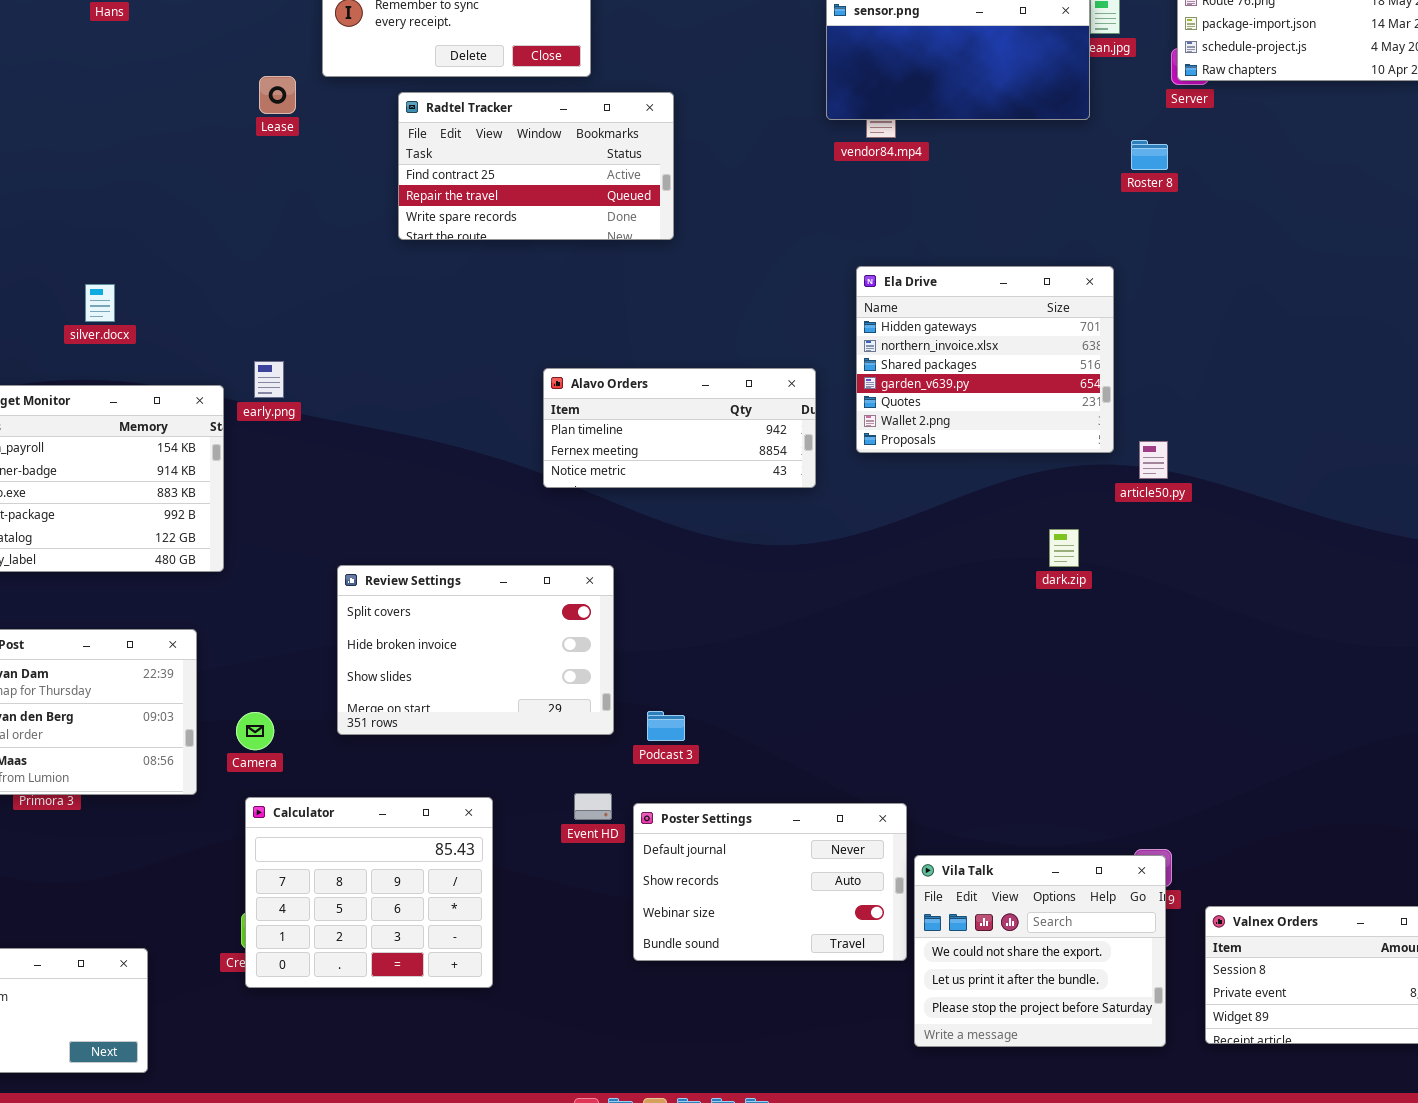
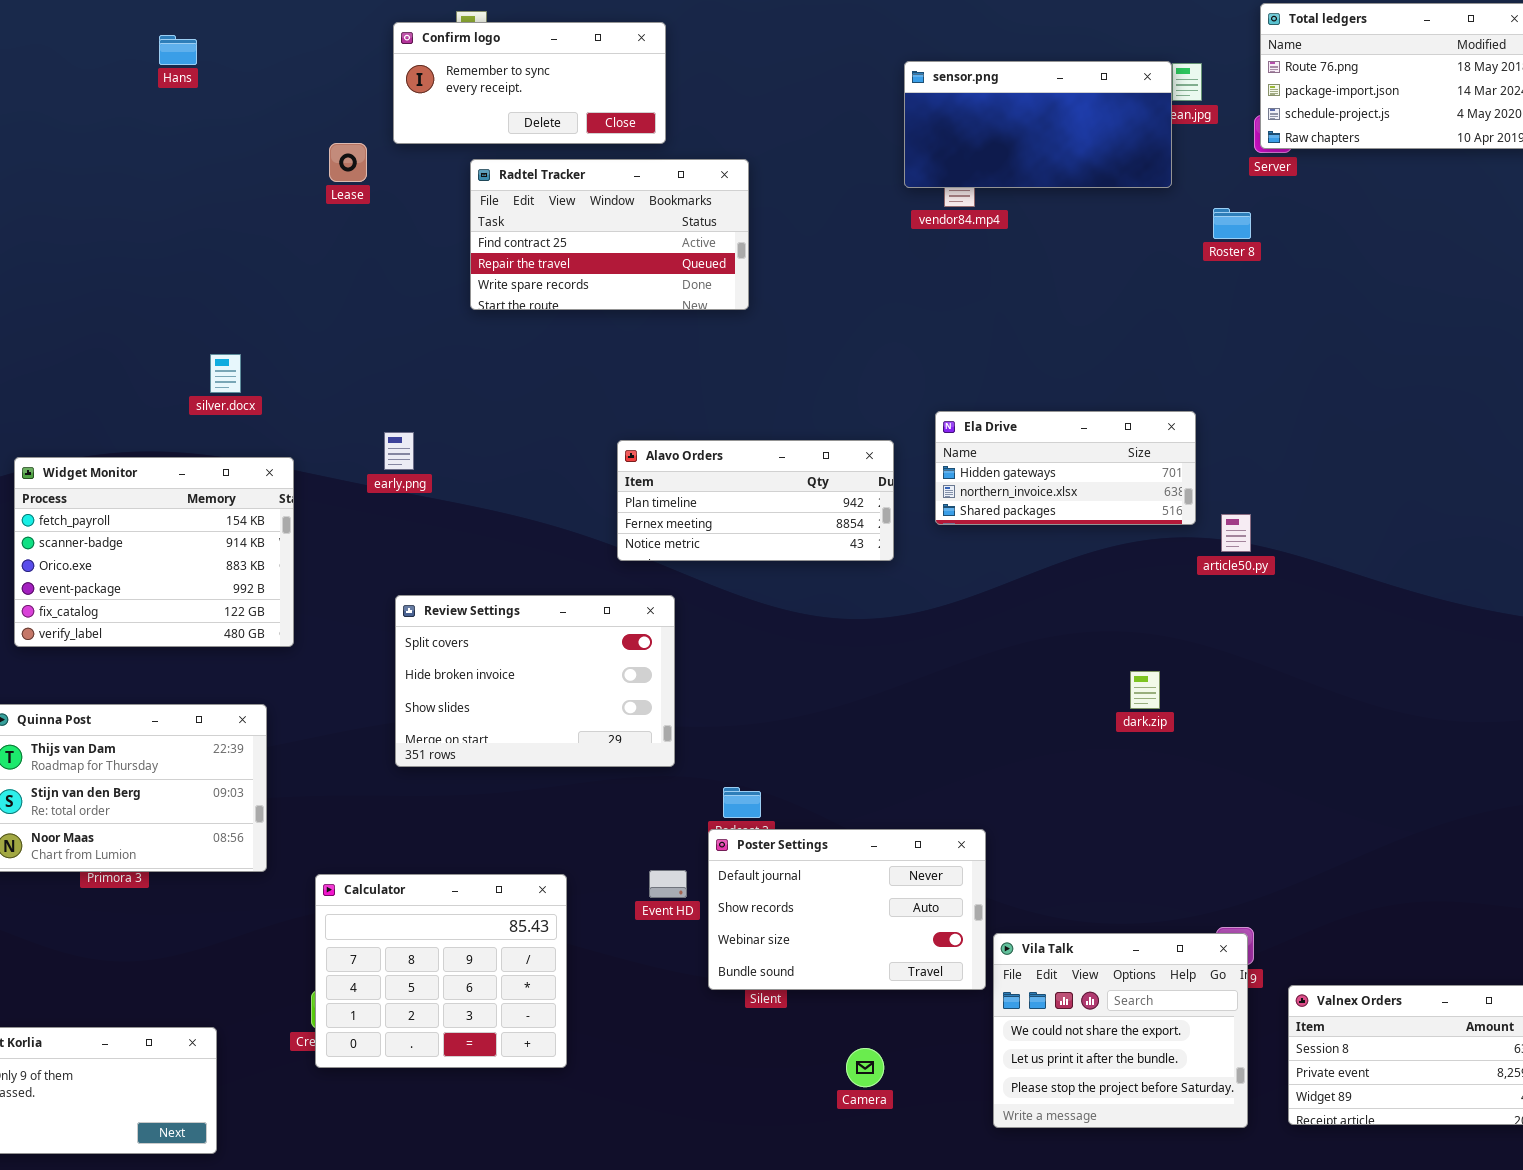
Ela Drive: [856,266,1114,453] -> [935,411,1196,525], resized
silver.docx: [85,284,115,322] -> [210,354,241,393], moved
early.png: [254,361,284,398] -> [384,432,414,470], moved
dark.zip: [1049,529,1079,567] -> [1130,671,1160,709], moved
Review Settings: [337,565,614,735] -> [395,595,675,767], moved
Camera: [236,712,274,750] -> [846,1048,884,1087], moved
Poster Settings: [633,803,907,961] -> [708,829,986,990], moved

